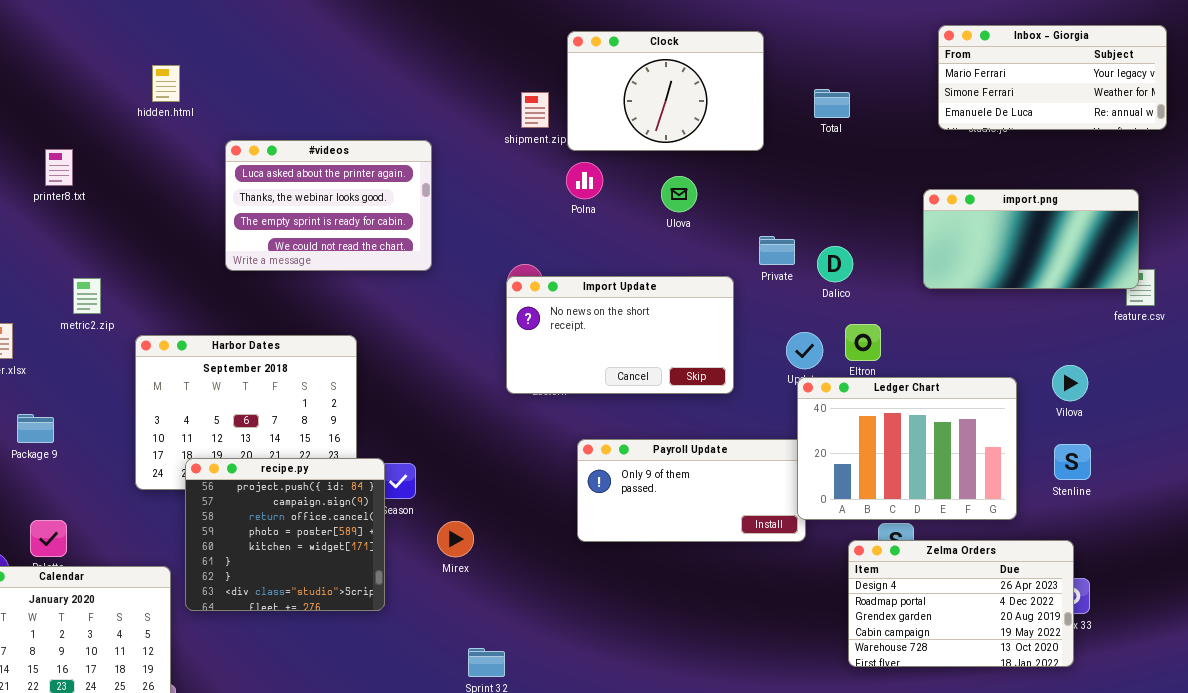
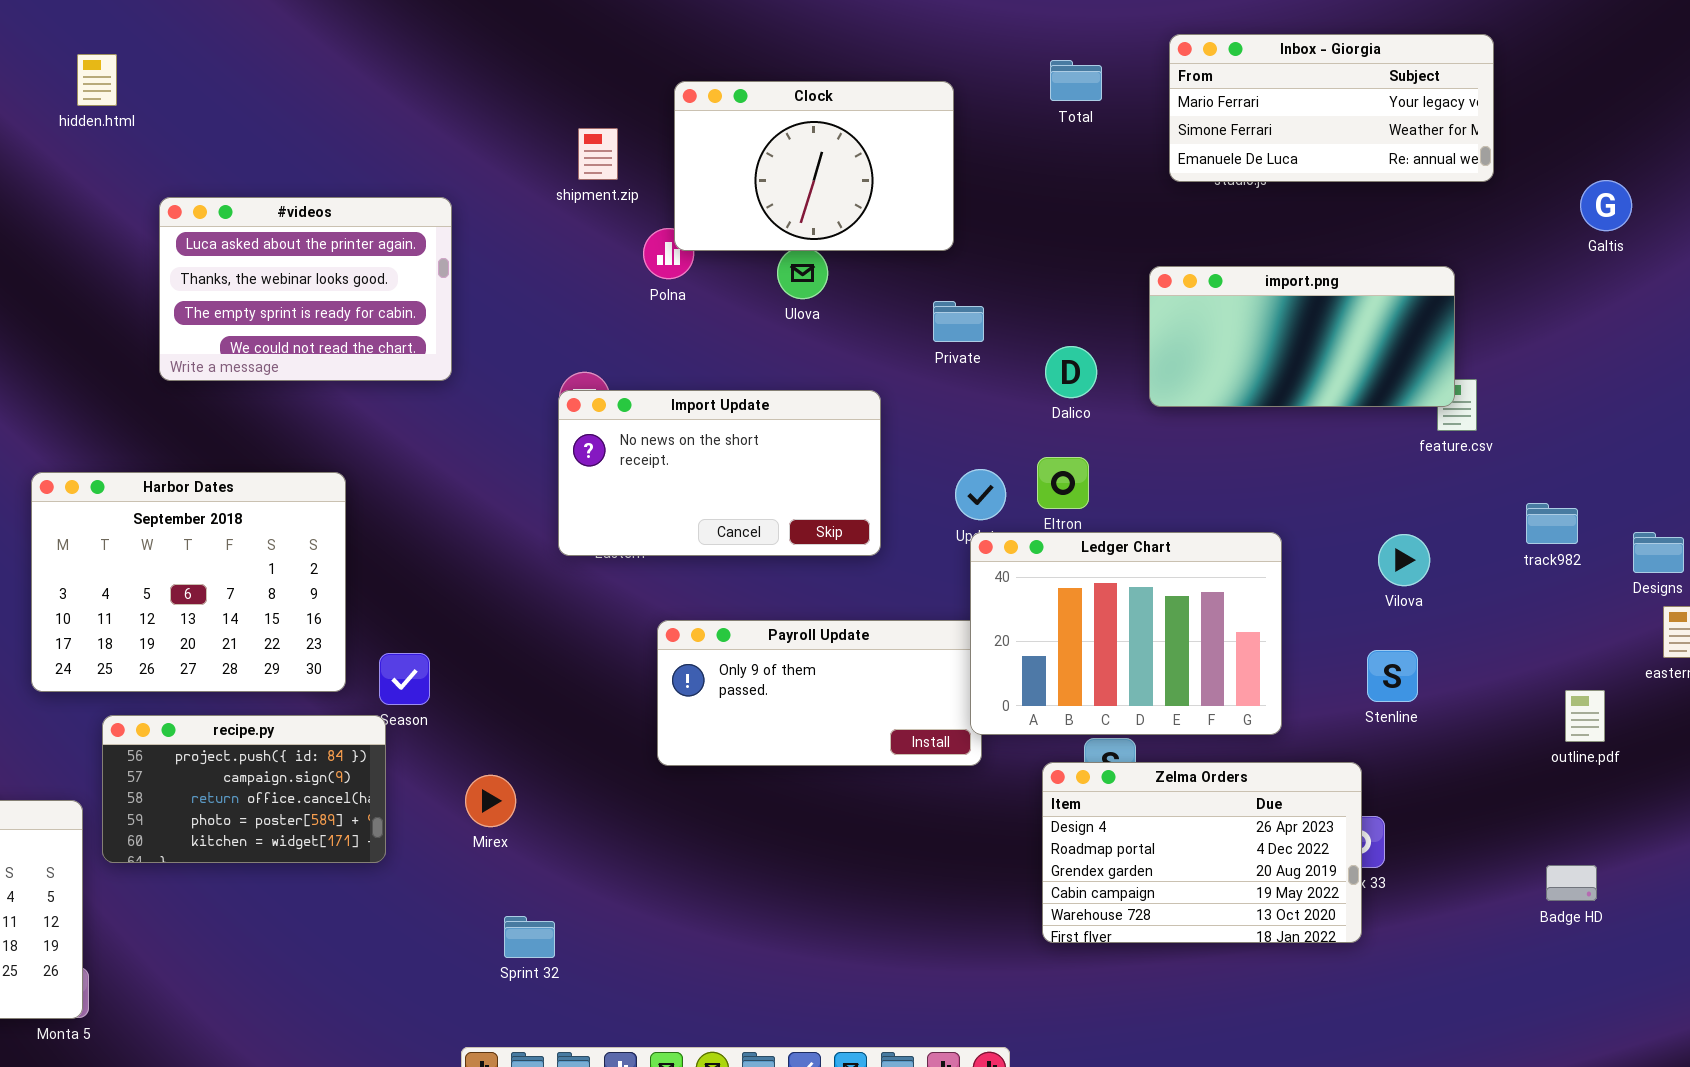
Clock: [567,31,764,151] -> [674,81,954,251], moved
hidden.html: [152,65,180,102] -> [77,54,117,106], moved
Total: [814,89,850,118] -> [1050,60,1102,101], moved
Private: [759,236,795,265] -> [933,301,984,342], moved
Dalico: [817,246,853,282] -> [1045,346,1097,398], moved
Vilova: [1052,365,1088,401] -> [1378,534,1430,586], moved
Stenline: [1054,444,1091,480] -> [1367,650,1418,702], moved
recipe.py: [185,458,385,611] -> [102,715,386,863], resized
Mirex: [437,521,474,557] -> [465,775,516,827], moved

